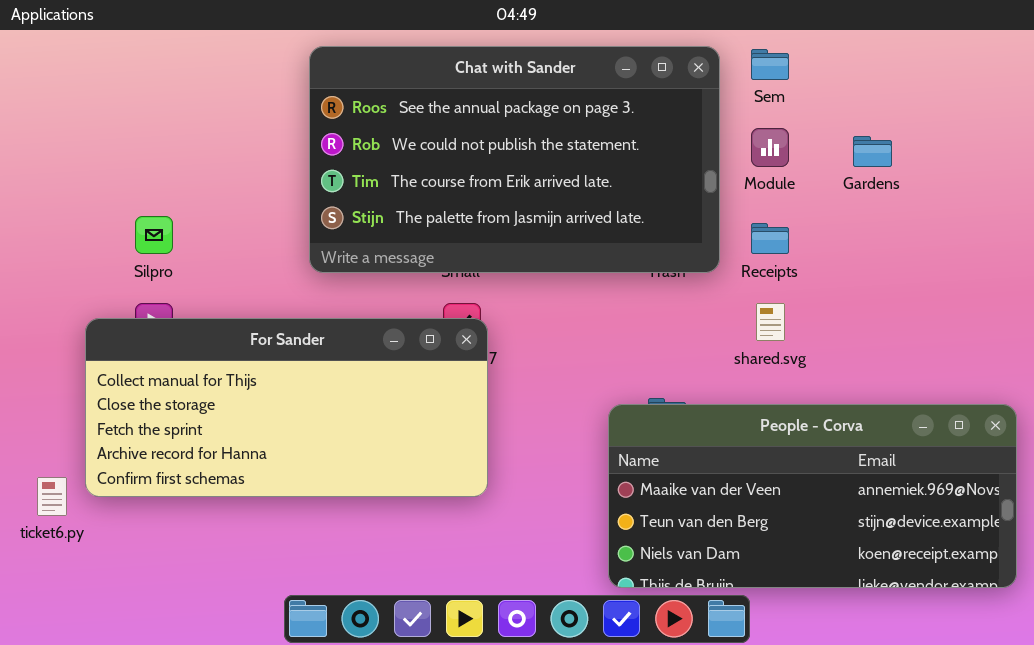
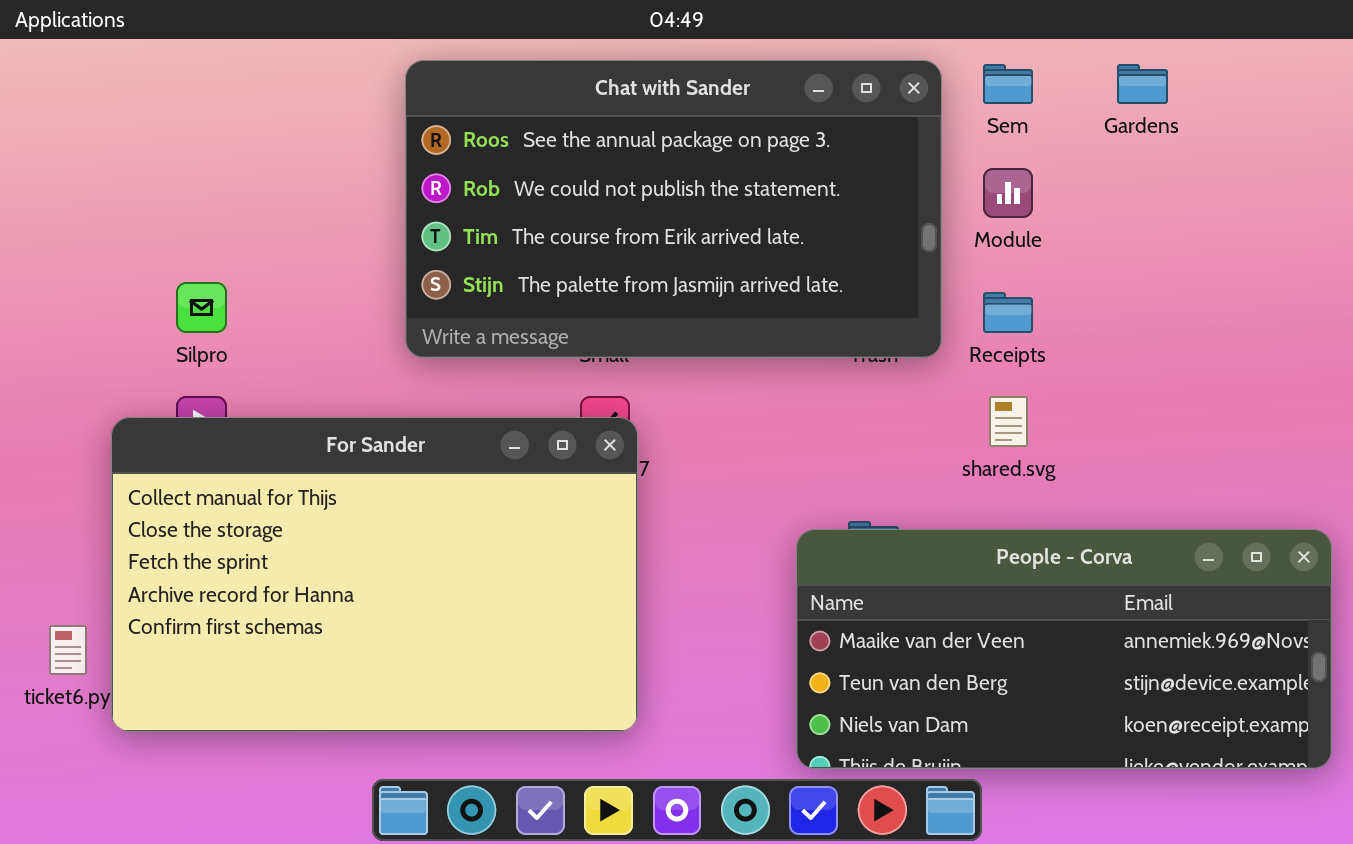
Gardens: [853,136,892,167] -> [1117,64,1168,104], moved
For Sander: [85,318,488,497] -> [111,417,638,732], resized

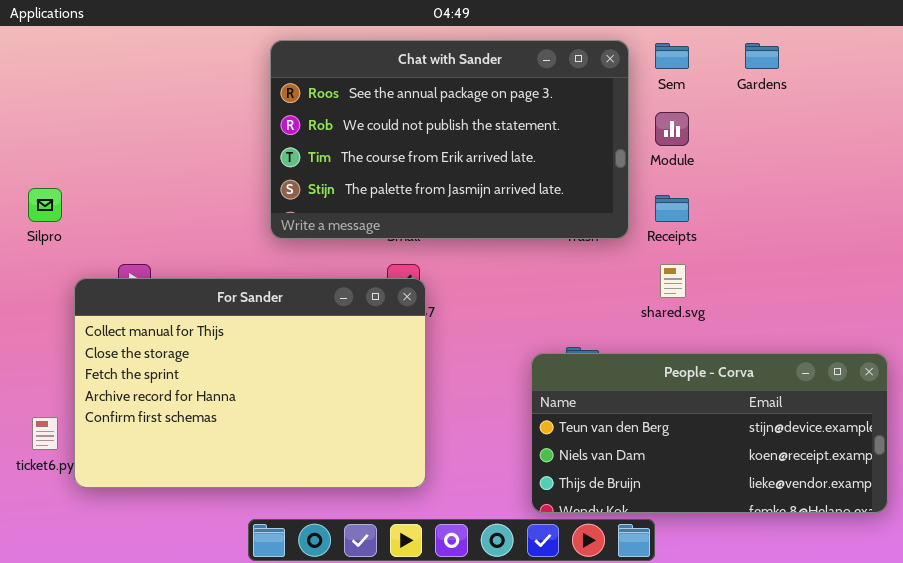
Silpro: [176,282,227,333] -> [28,188,62,222], moved
People - Corva: [796,529,1332,769] -> [531,353,888,513], scrolled down 1 row

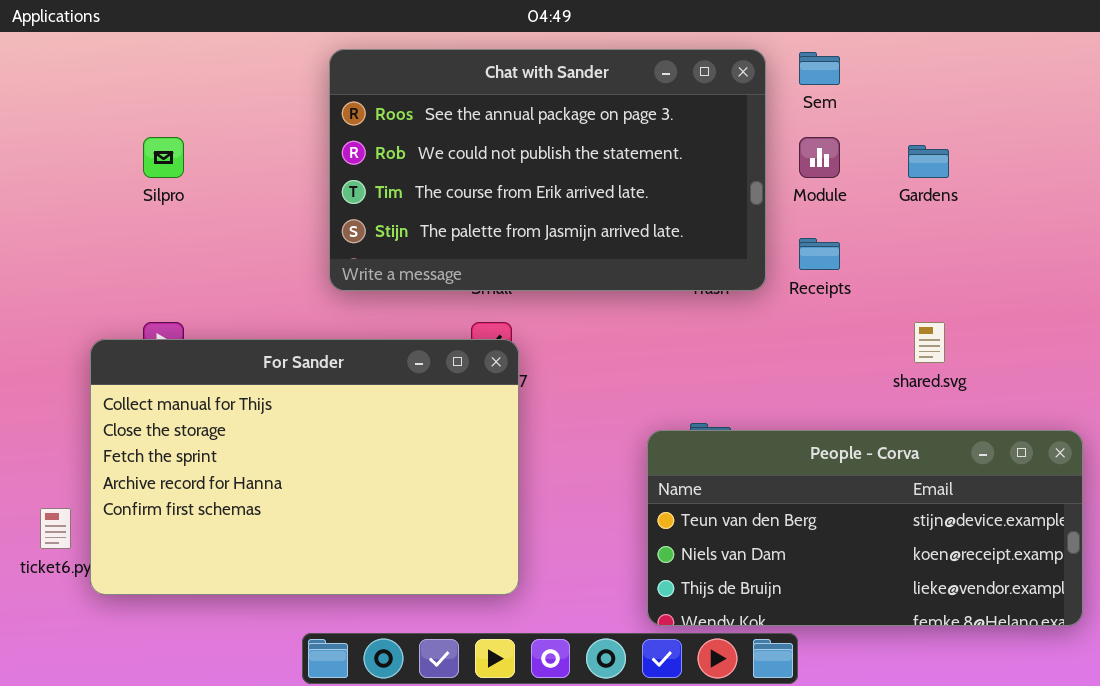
Gardens: [745,43,779,69] -> [908,145,949,178], moved
Silpro: [28,188,62,222] -> [143,137,184,178], moved
shared.svg: [660,264,686,298] -> [914,322,945,363], moved

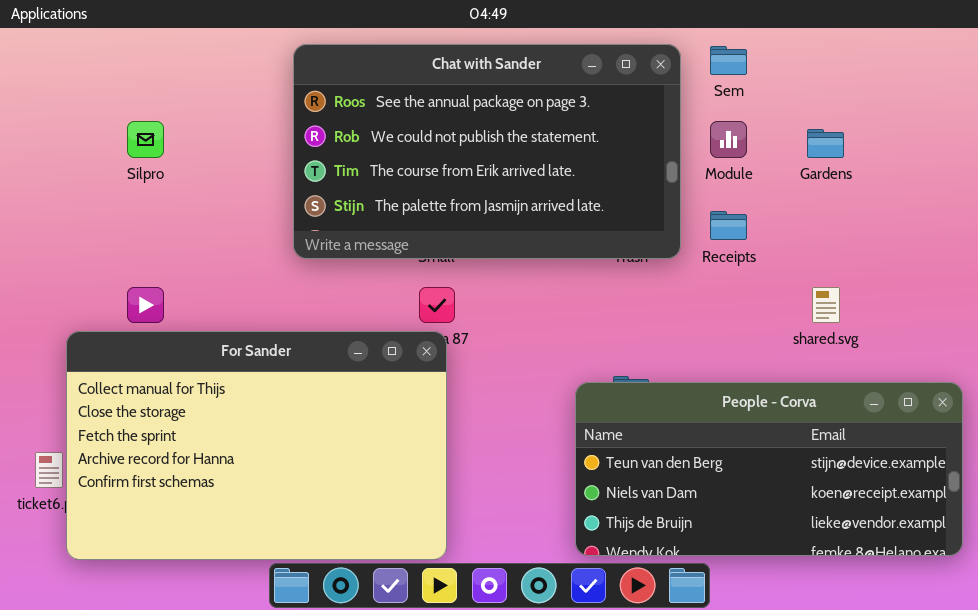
For Sander: [90,339,519,595] -> [66,331,447,560], moved

